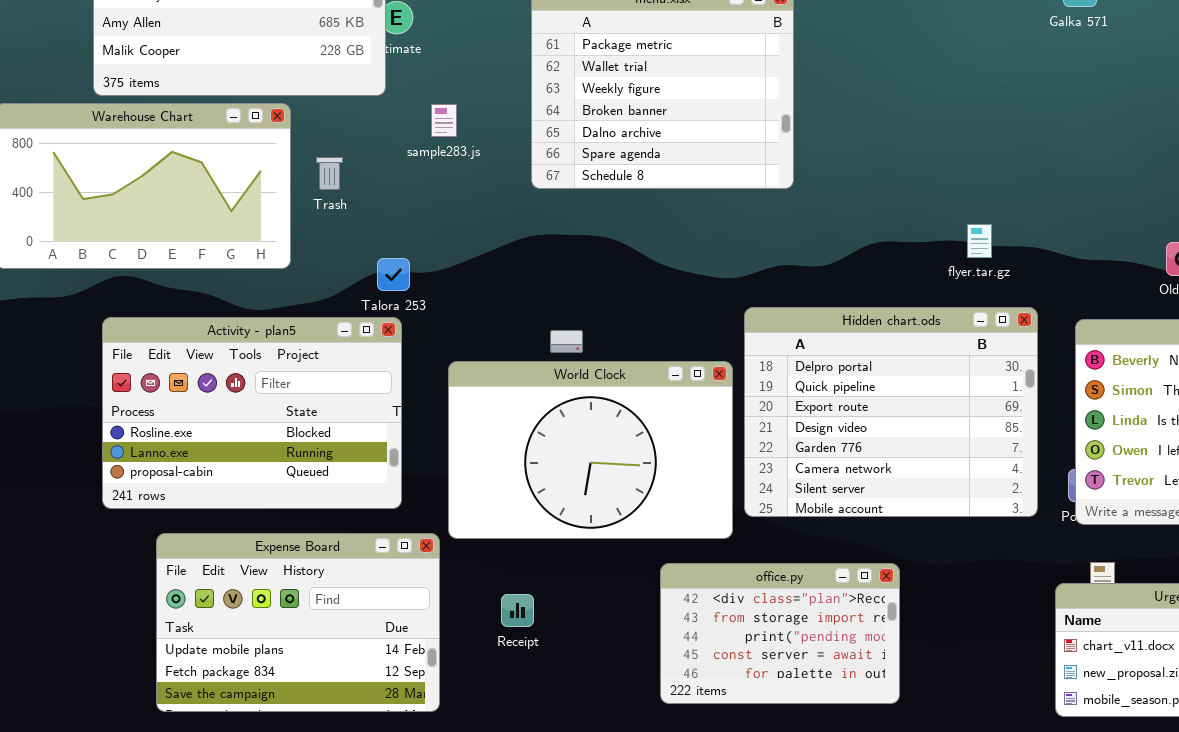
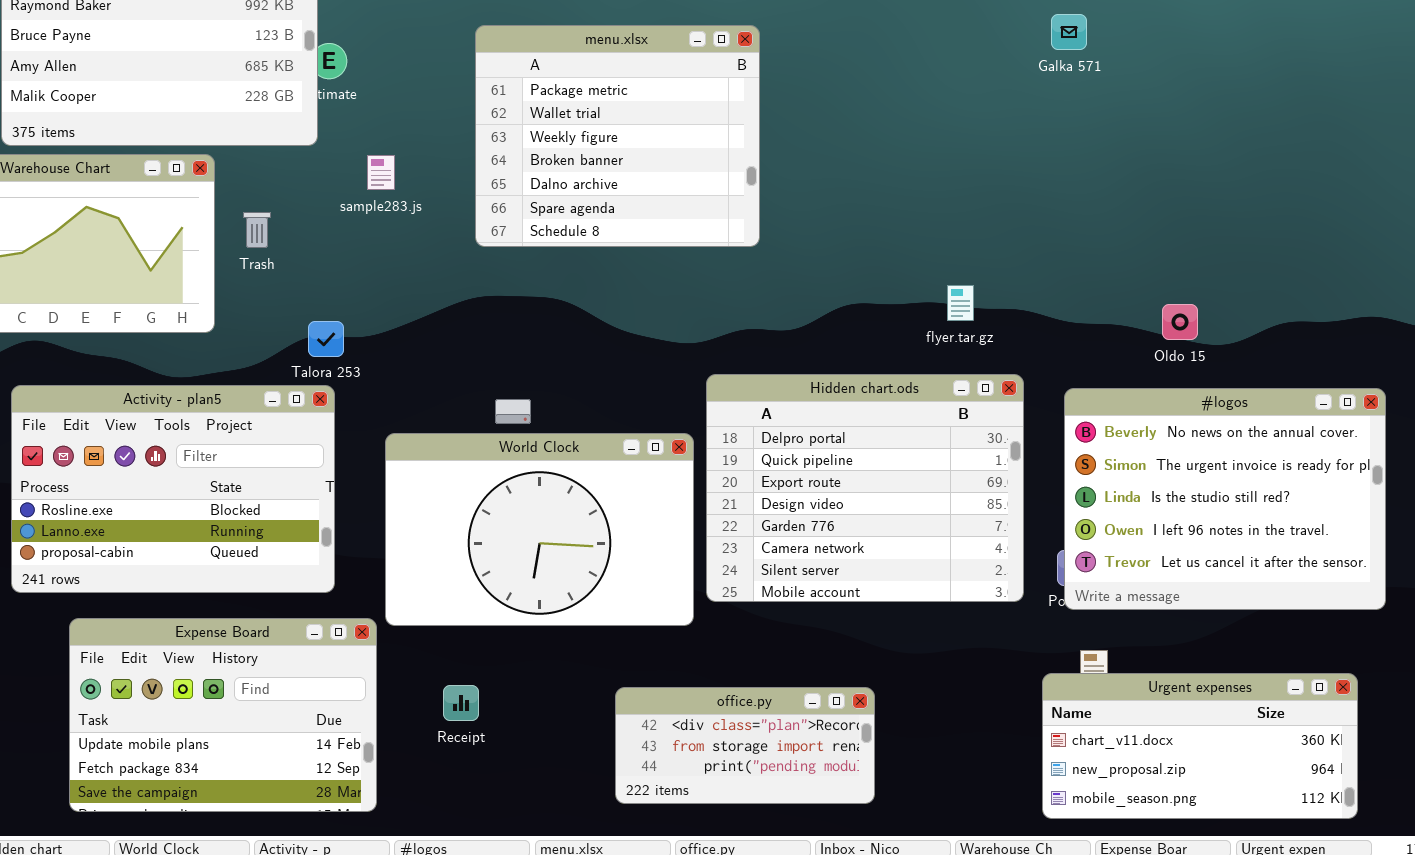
office.py: [660,563,900,704] -> [615,687,875,804], resized

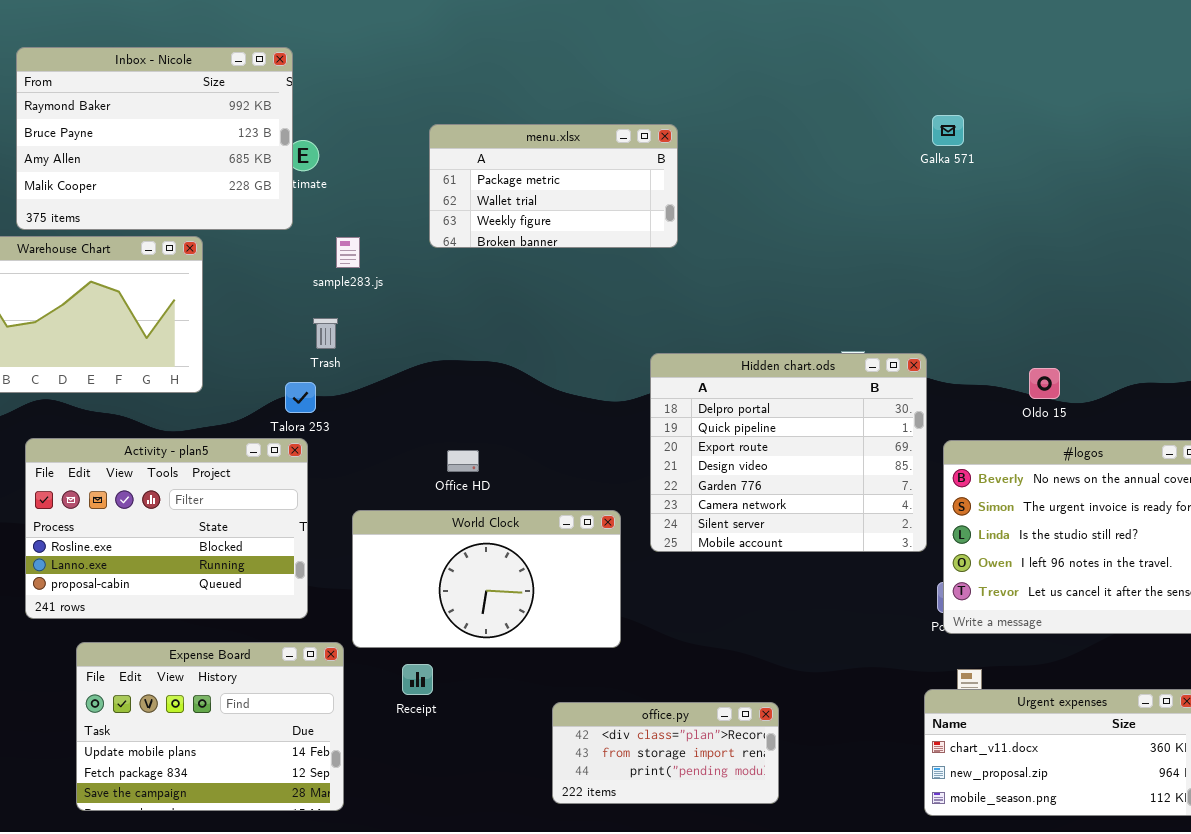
menu.xlsx: [475,25,760,247] -> [429,124,678,248], resized
Trash: [243,212,271,248] -> [313,318,338,349], moved
Hidden chart.ods: [706,374,1024,602] -> [650,353,927,552], moved
World Clock: [385,433,694,626] -> [352,510,621,648], resized
Receipt: [443,685,479,721] -> [402,664,433,695], moved

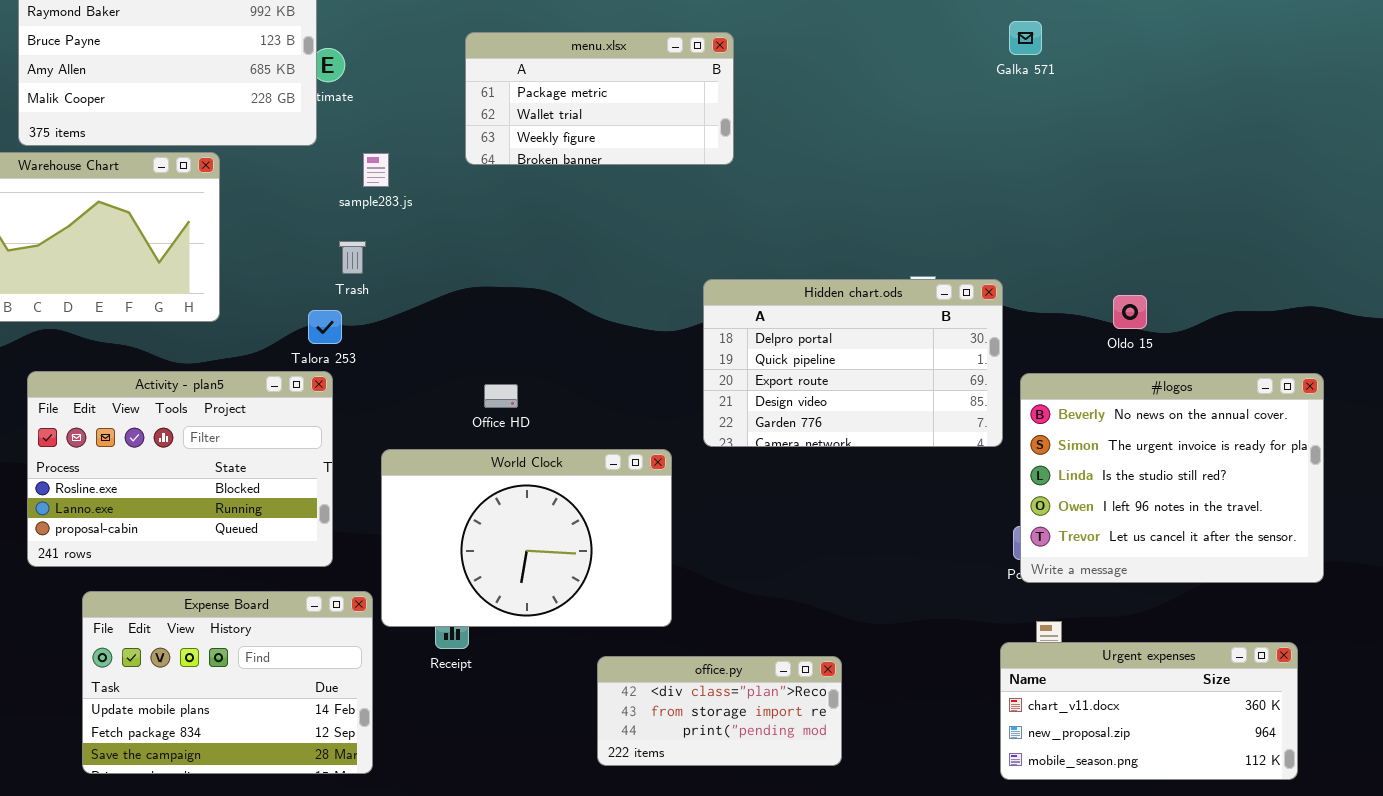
Hidden chart.ods: [650,353,927,552] -> [703,279,1003,447], resized
World Clock: [352,510,621,648] -> [381,449,672,627], resized

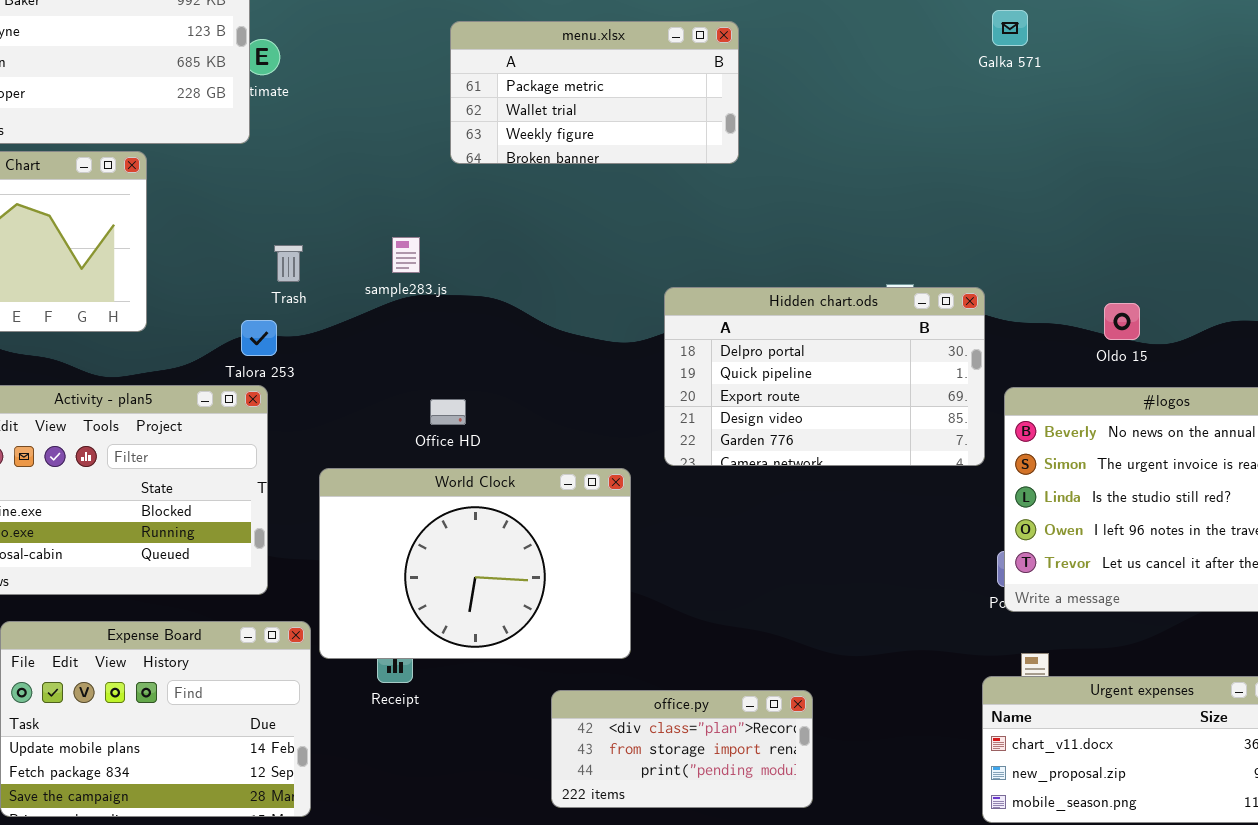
menu.xlsx: [465,32,734,165] -> [450,21,739,164], moved
sample283.js: [363,153,389,187] -> [392,237,420,273], moved

